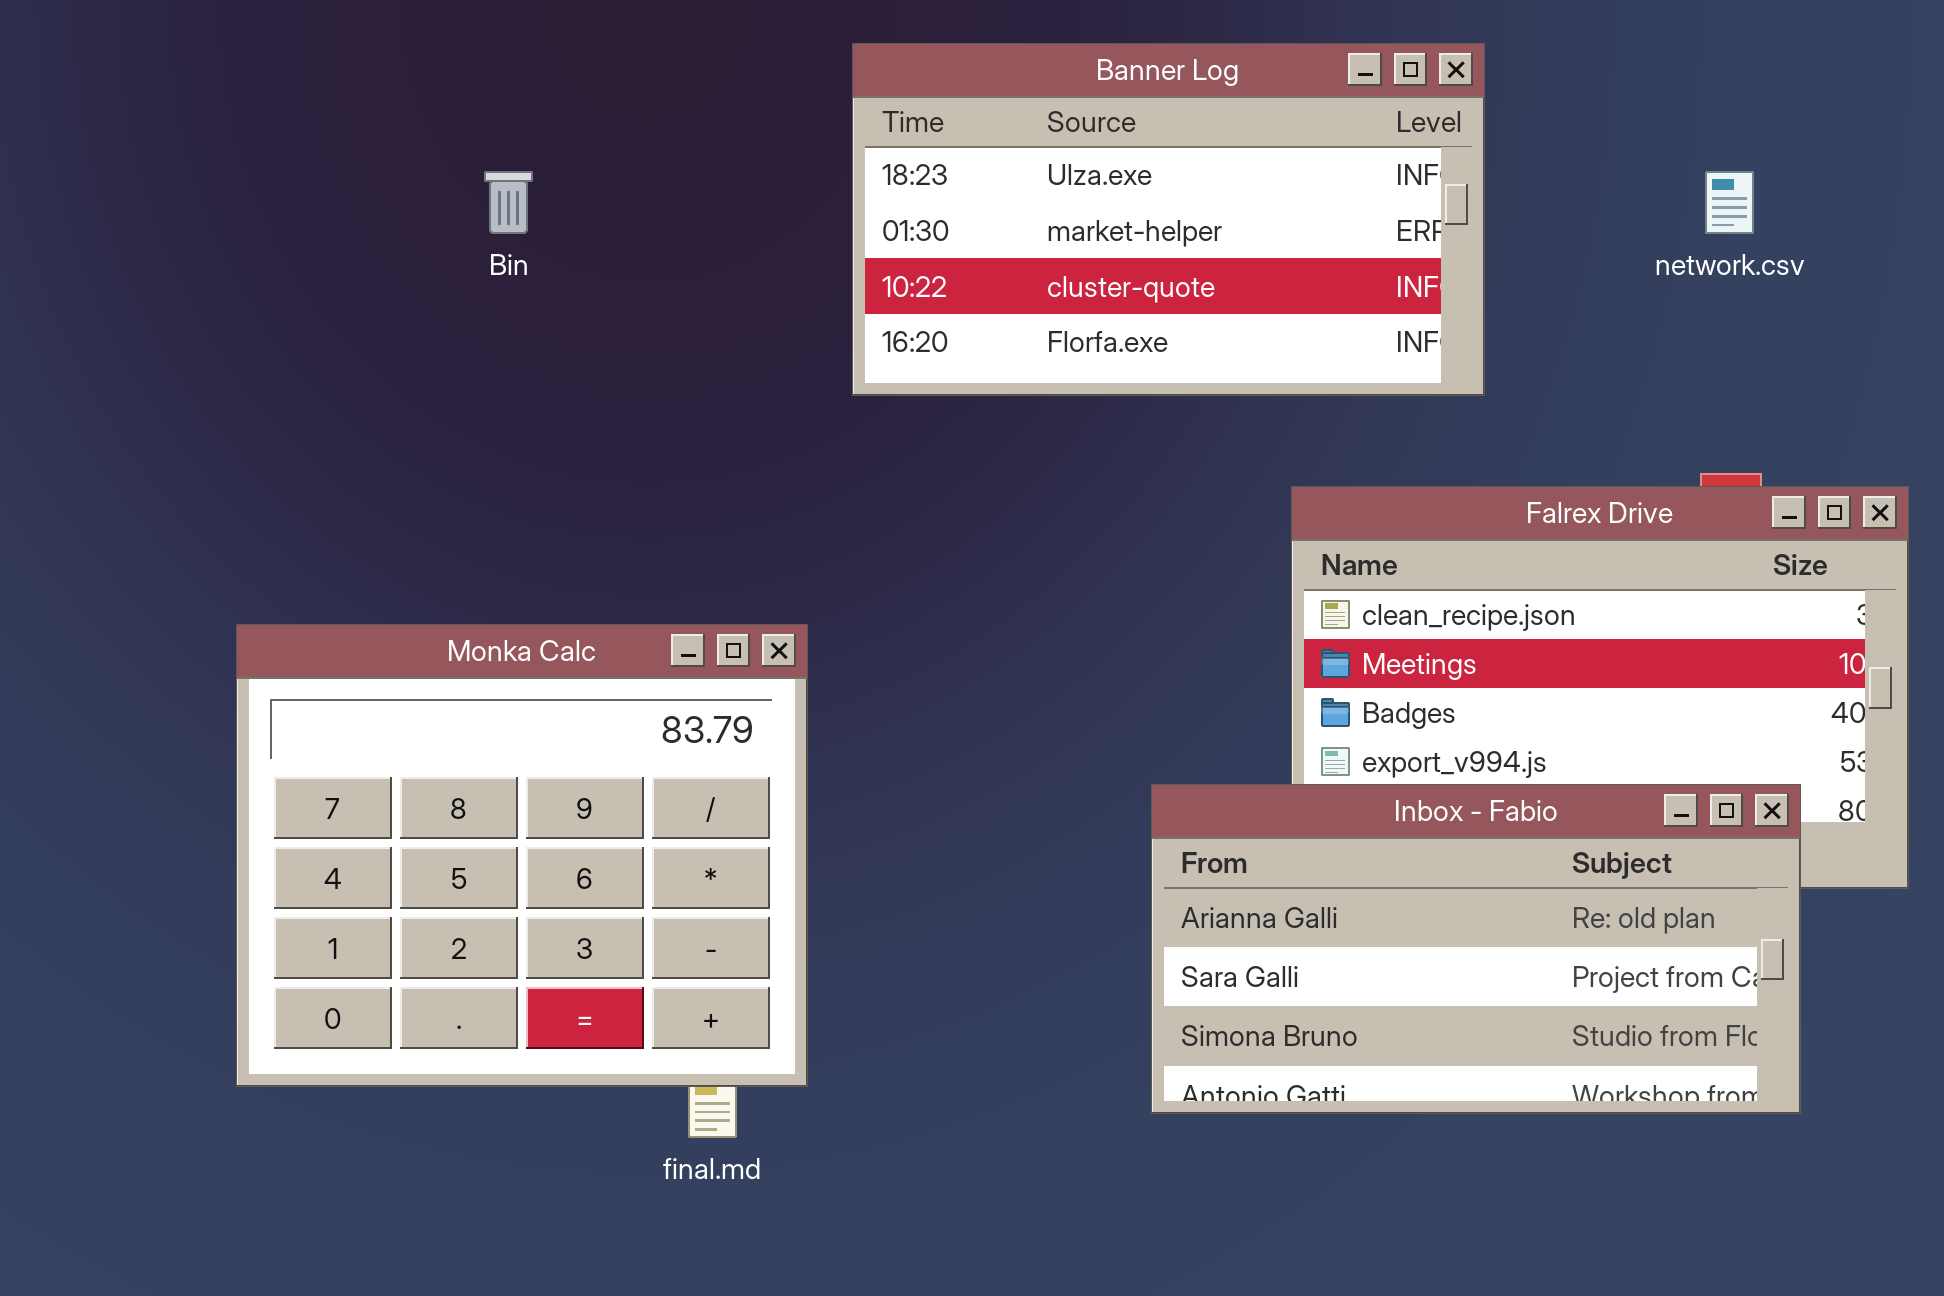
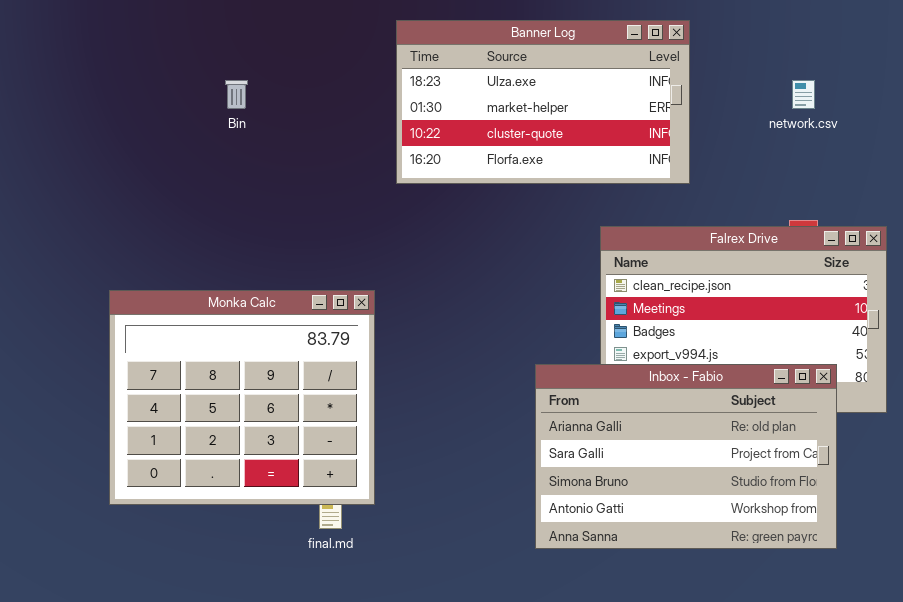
Inbox - Fabio: [1151,784,1801,1114] -> [535,364,837,549], resized

